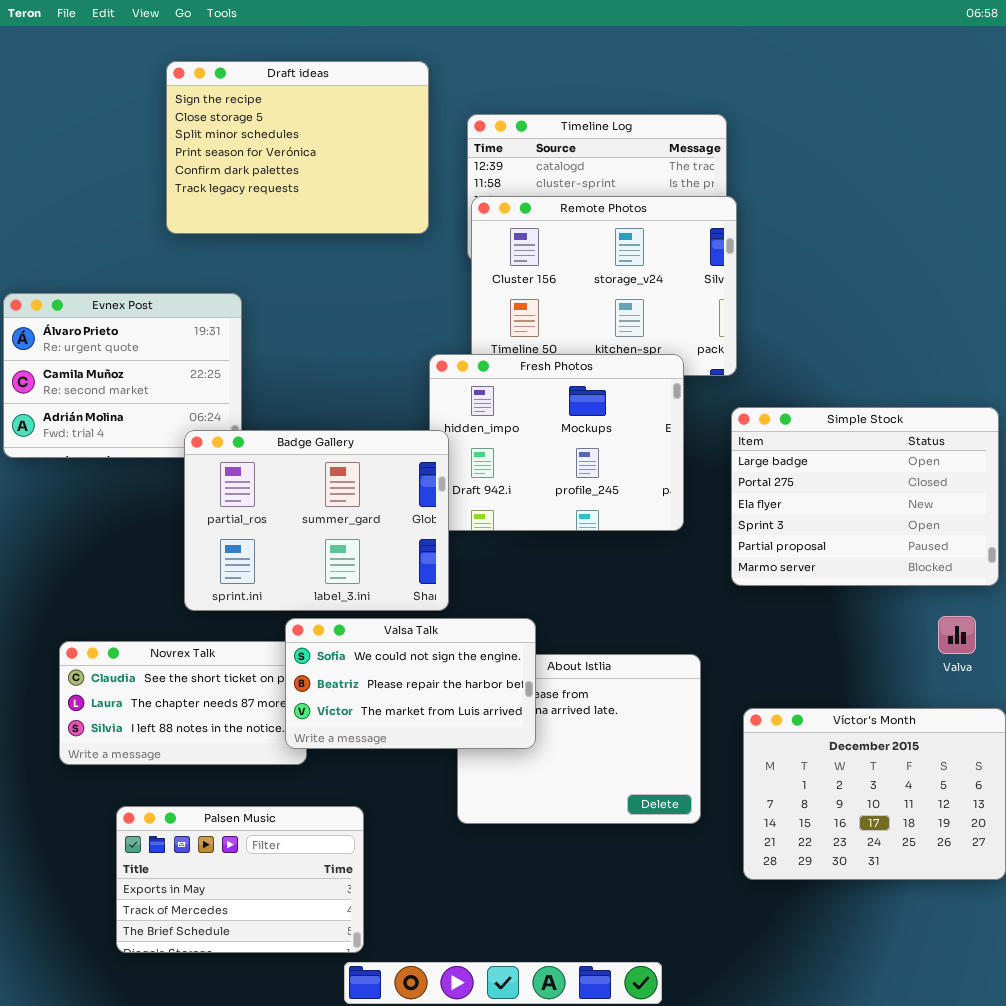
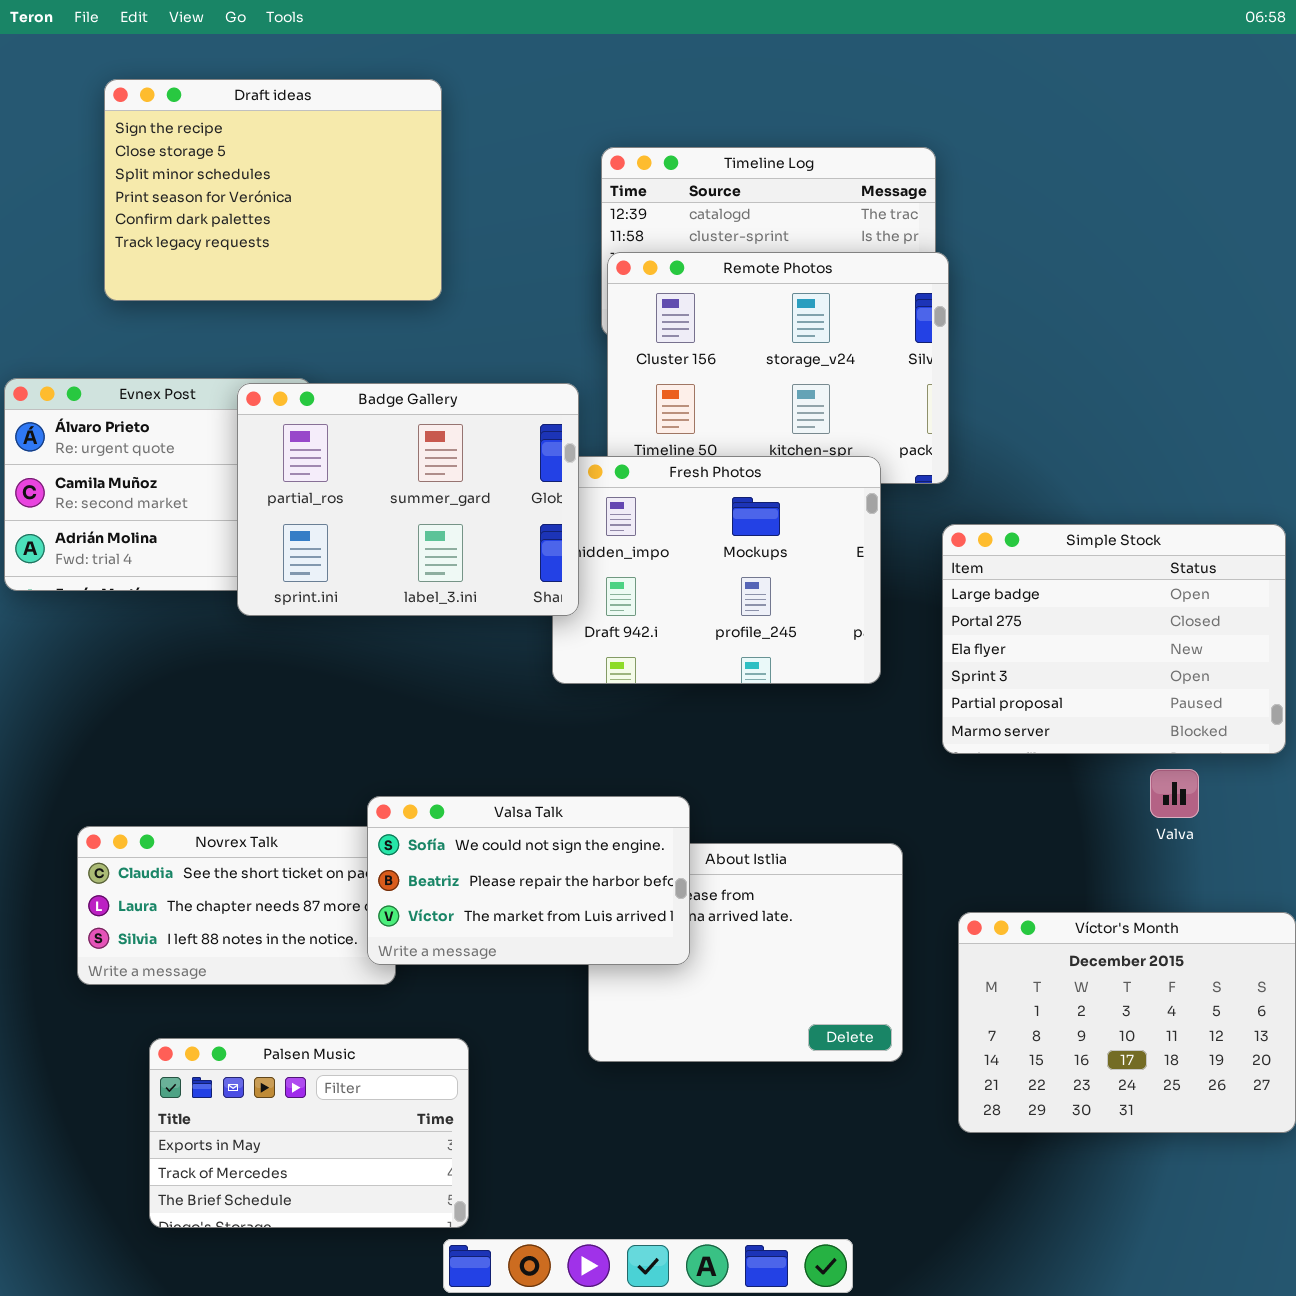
Draft ideas: [166,61,429,234] -> [104,79,442,301], moved
Badge Gallery: [184,430,449,611] -> [237,383,579,616], moved
Valva: [938,616,976,654] -> [1150,769,1199,818], moved

